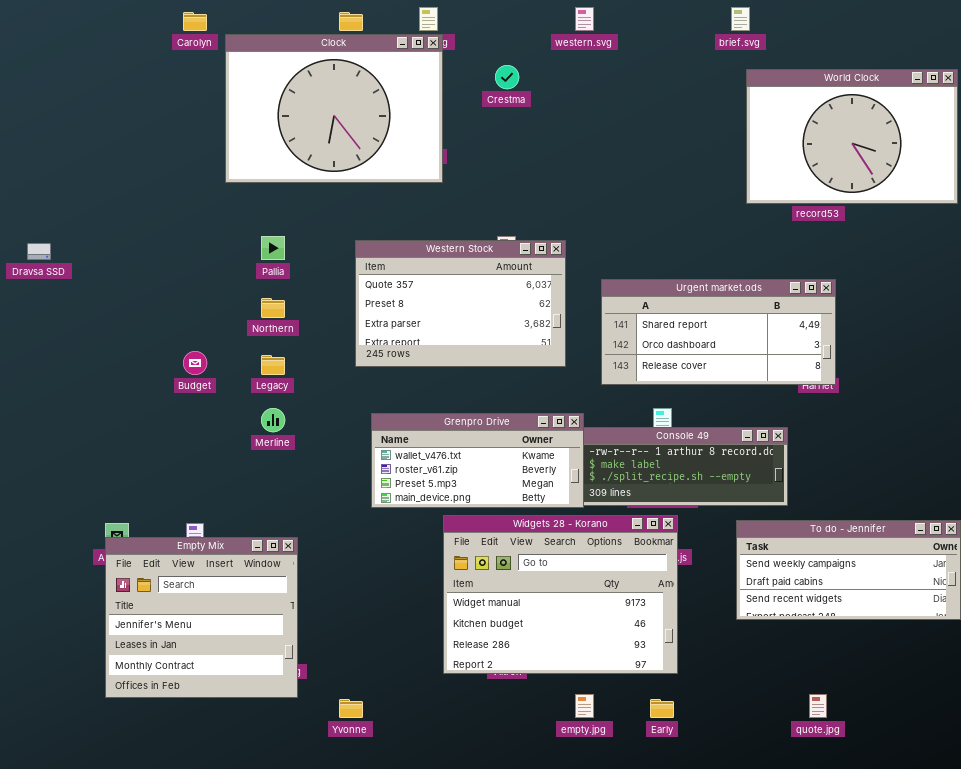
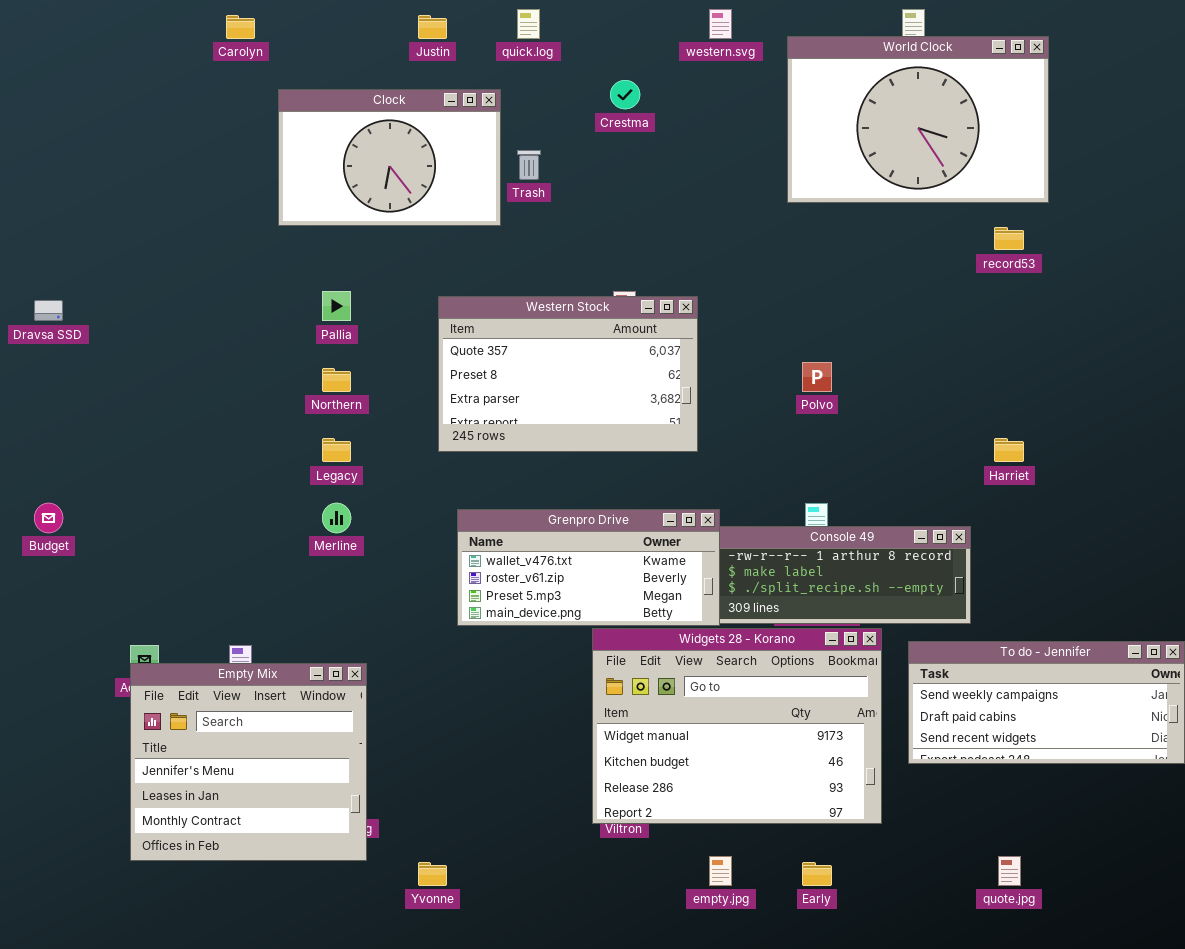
Clock: [225,34,443,183] -> [278,89,501,226], resized
World Clock: [746,69,958,204] -> [787,36,1049,203], moved
Urgent market.ods: [601,279,836,385] -> none, closed
Budget: [183,351,207,375] -> [34,503,63,533], moved
Widgets 28 - Korano: [443,515,678,674] -> [592,628,882,824], moved

